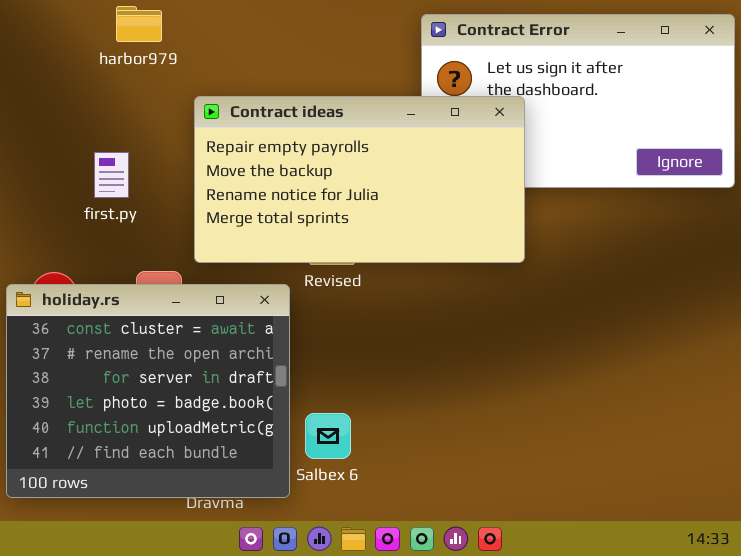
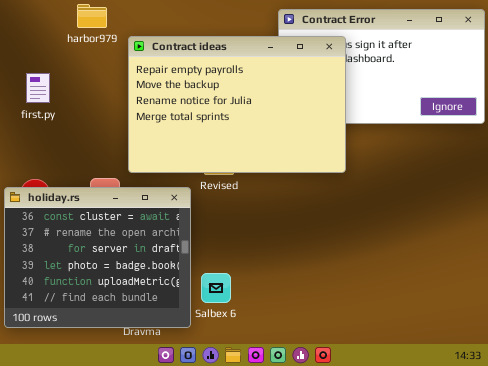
Contract ideas: [194,96,525,263] -> [128,36,346,173], resized
first.py: [94,152,129,198] -> [26,73,50,103], moved

